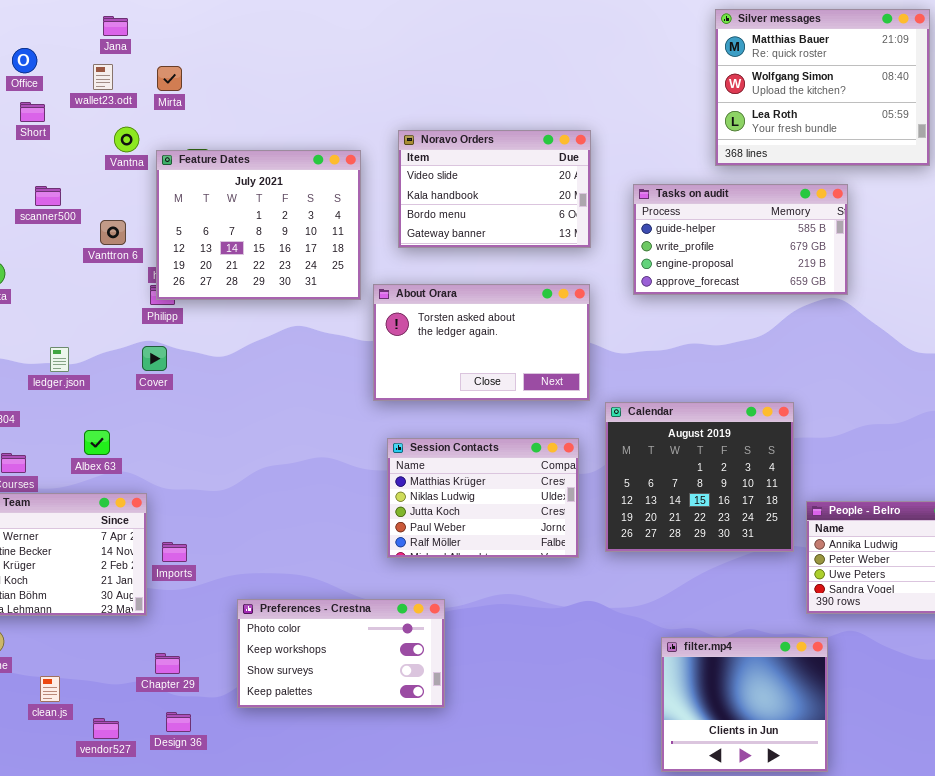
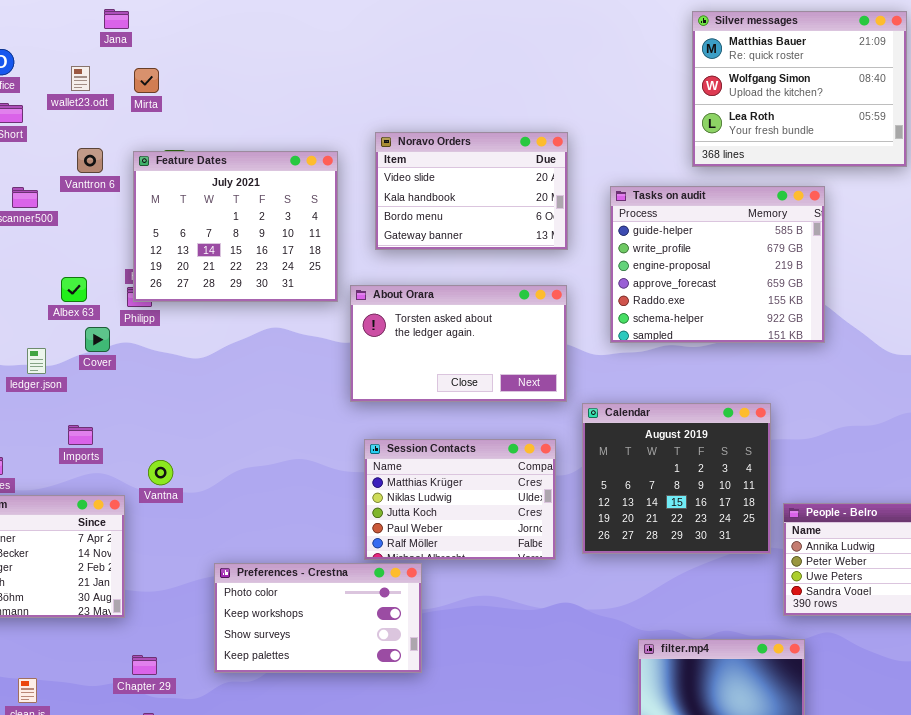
Jana: [103,16,128,36] -> [104,9,129,29], moved
Vantna: [114,127,139,152] -> [148,460,173,485], moved
Tasks on audit: [633,184,848,295] -> [610,186,825,343], resized
Vanttron 6: [100,220,126,245] -> [77,148,103,173], moved
Cover: [142,346,167,371] -> [85,327,110,352], moved
Albex 63: [84,430,110,455] -> [61,277,87,302], moved
Imports: [162,542,187,562] -> [68,425,93,445], moved
Preferences - Crestna: [237,599,445,708] -> [214,563,422,673], moved

